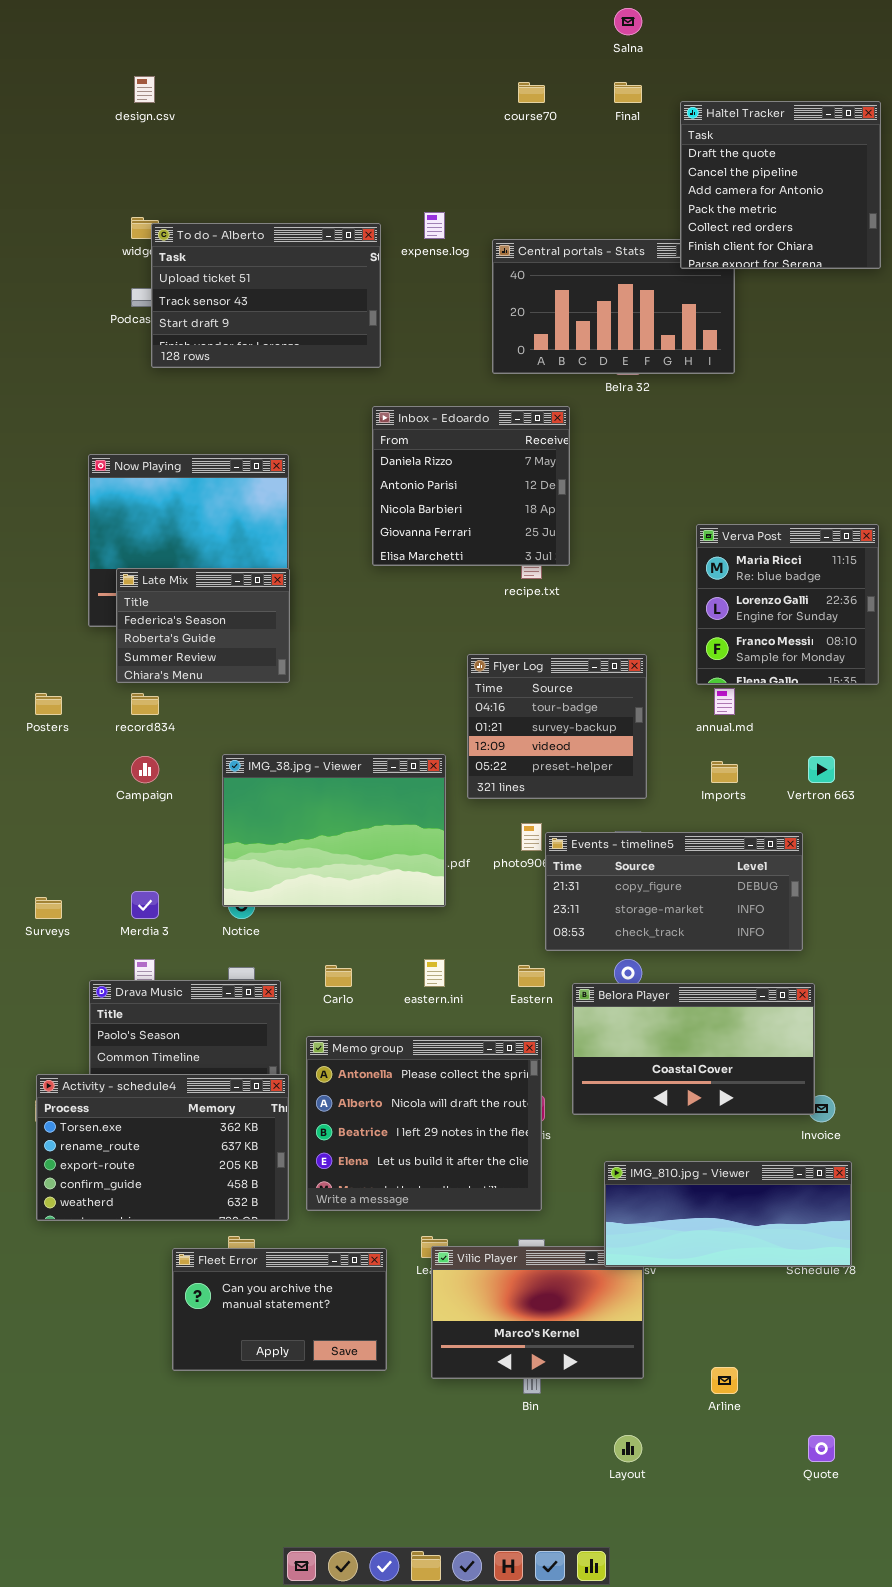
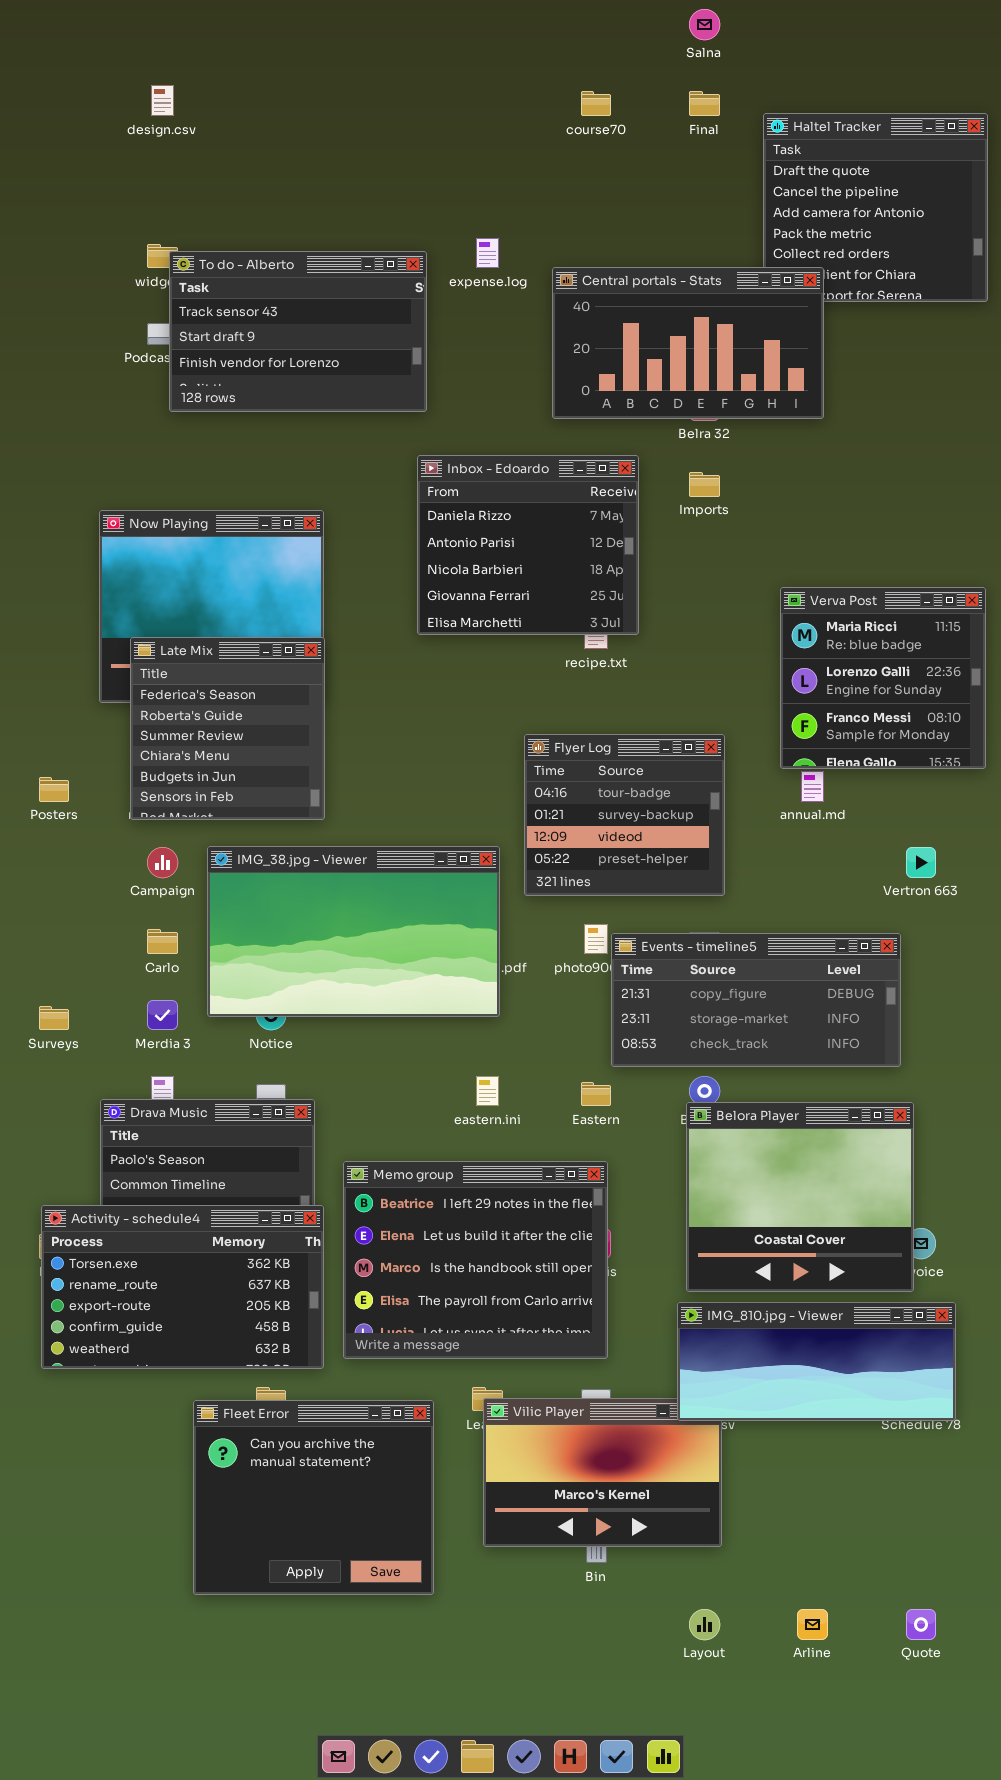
To do - Alberto: [151,223,381,368] -> [169,251,427,412], scrolled down 1 row
Central portals - Stats: [492,239,735,374] -> [552,267,824,419], raised
Late Mix: [116,568,290,683] -> [130,637,325,820], resized
IMG_38.jpg - Viewer: [222,754,446,907] -> [207,846,500,1017], resized
Imports: [711,761,738,783] -> [689,472,720,497], moved
Carlo: [325,965,352,987] -> [147,929,178,954], moved
Belora Player: [572,983,815,1115] -> [686,1102,914,1292], resized
Memo group: [306,1036,542,1211] -> [343,1161,608,1359], scrolled down 2 rows
Fleet Error: [172,1248,387,1371] -> [193,1400,434,1595], resized
Arline: [711,1367,738,1394] -> [797,1609,828,1640], moved

